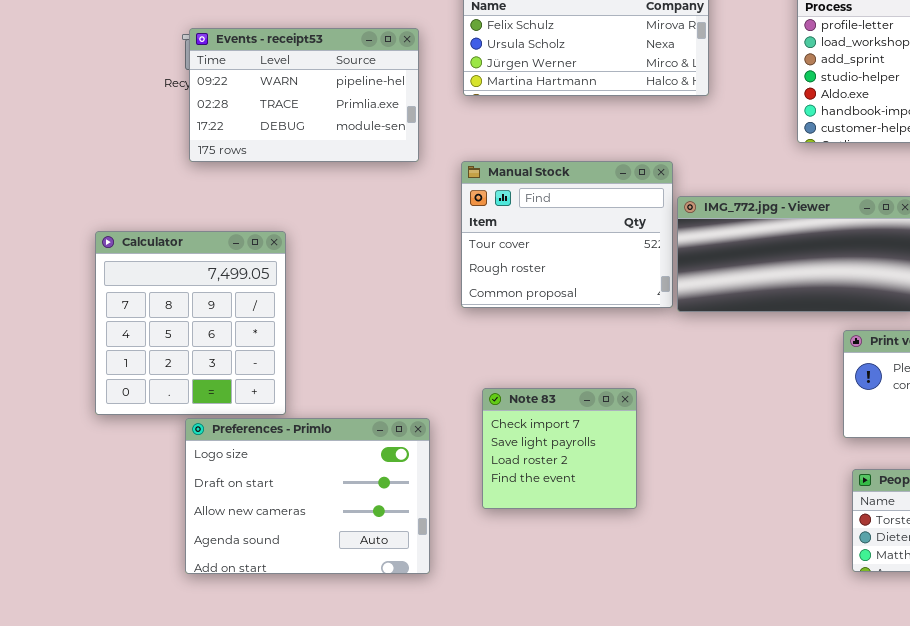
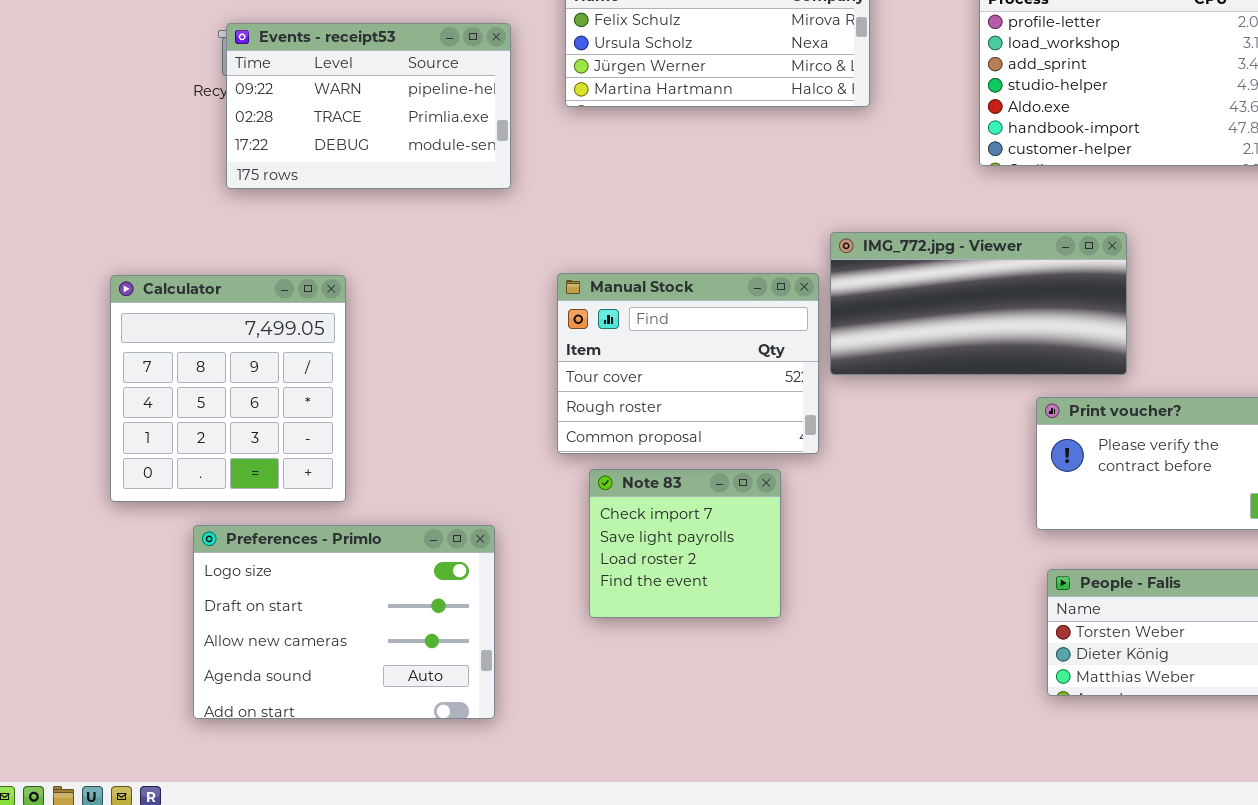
Manual Stock: [461,161,673,308] -> [557,273,819,454], moved
Preferences - Primlo: [185,418,430,574] -> [193,525,495,719], moved

